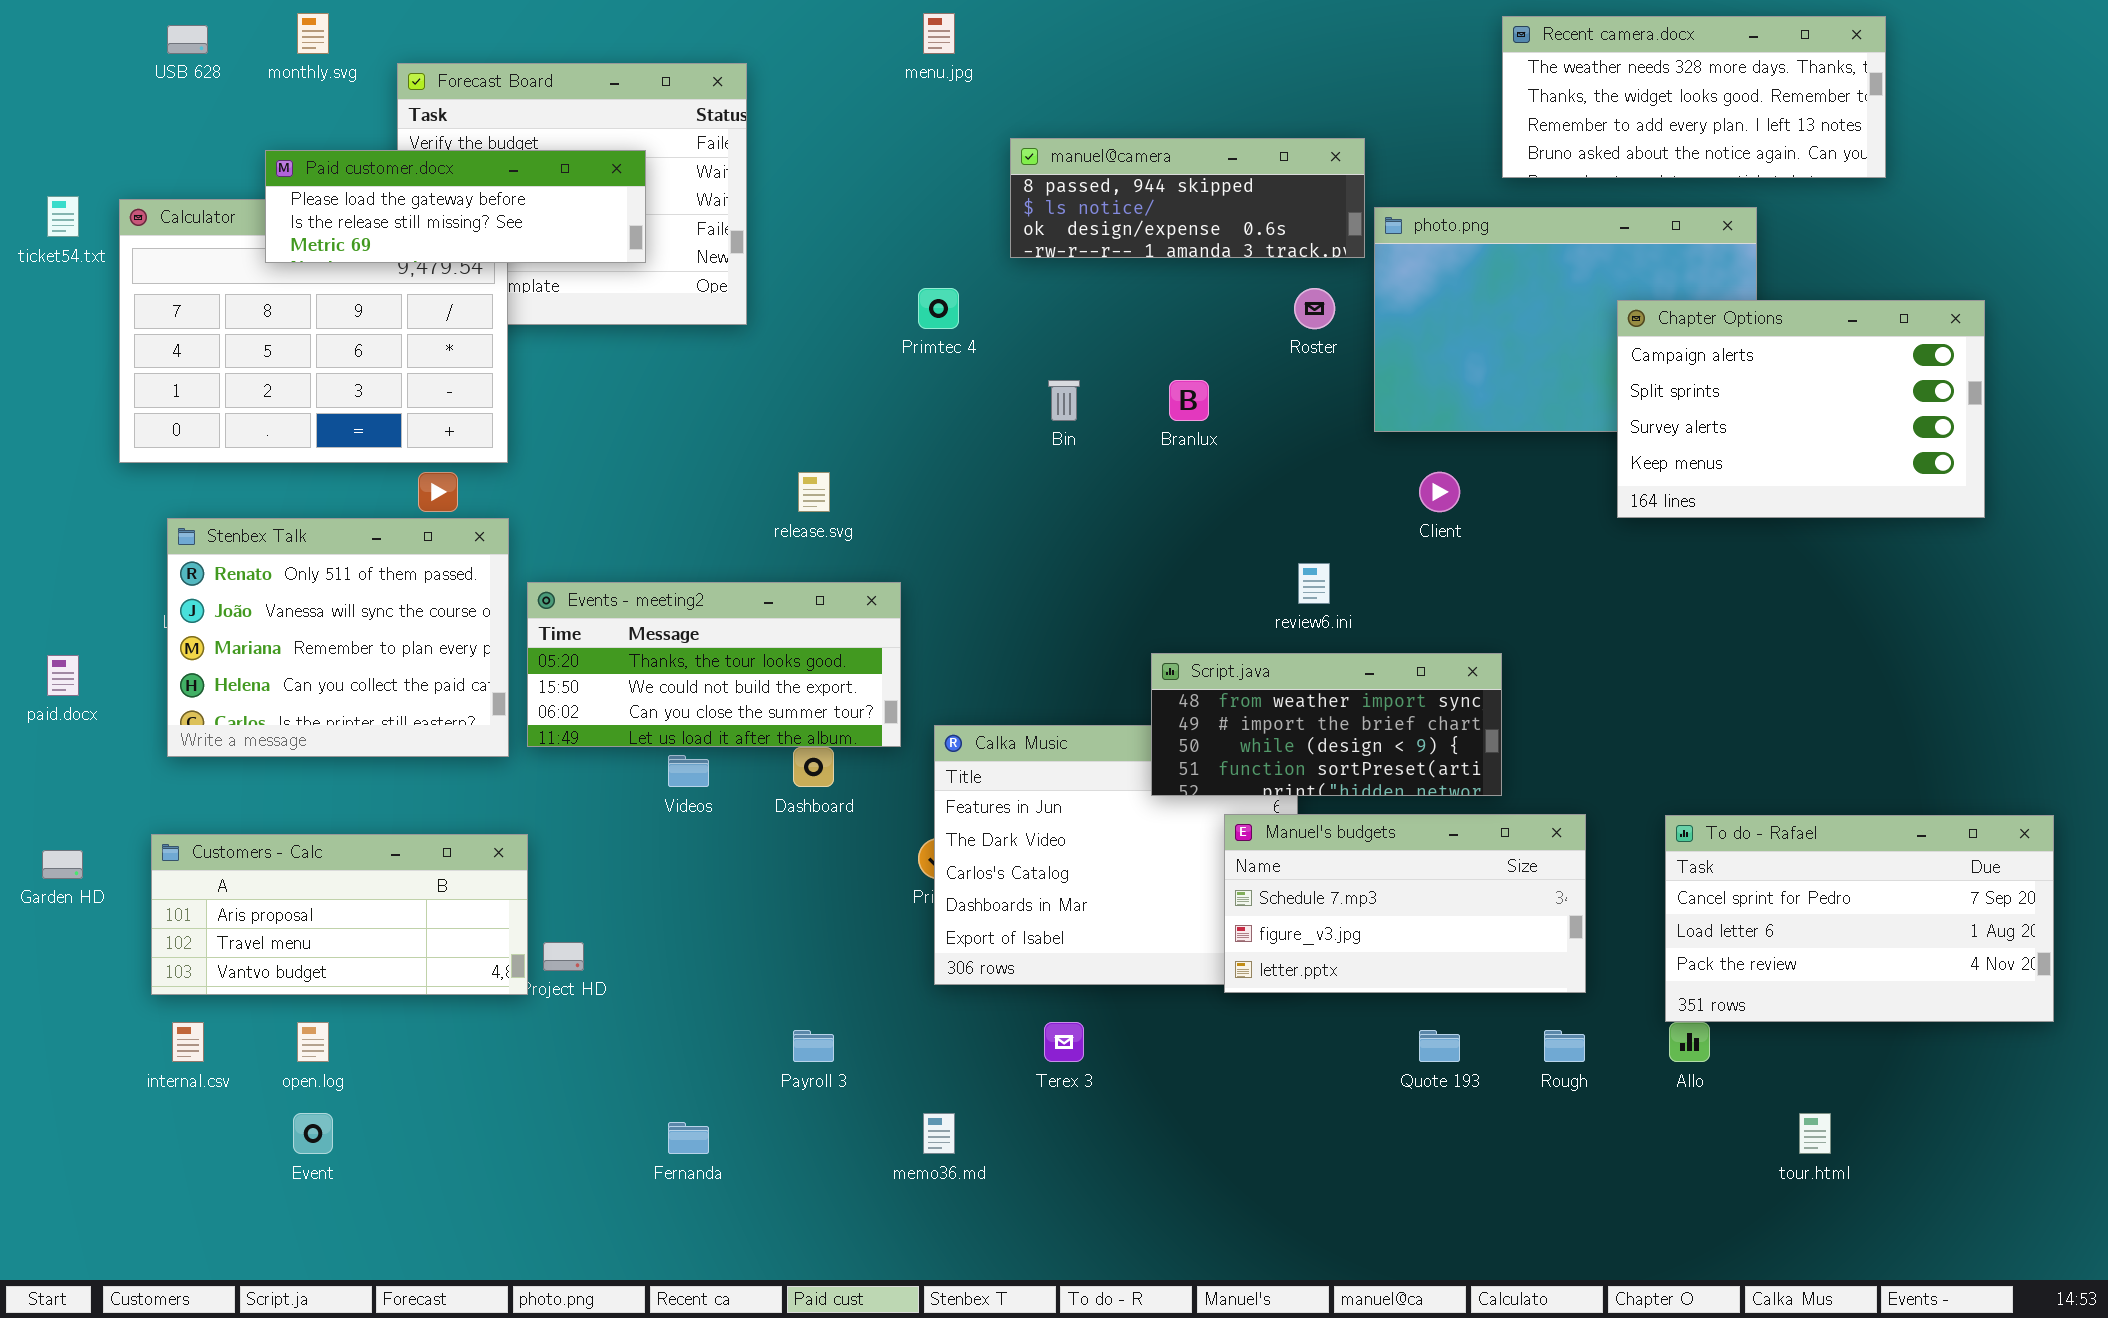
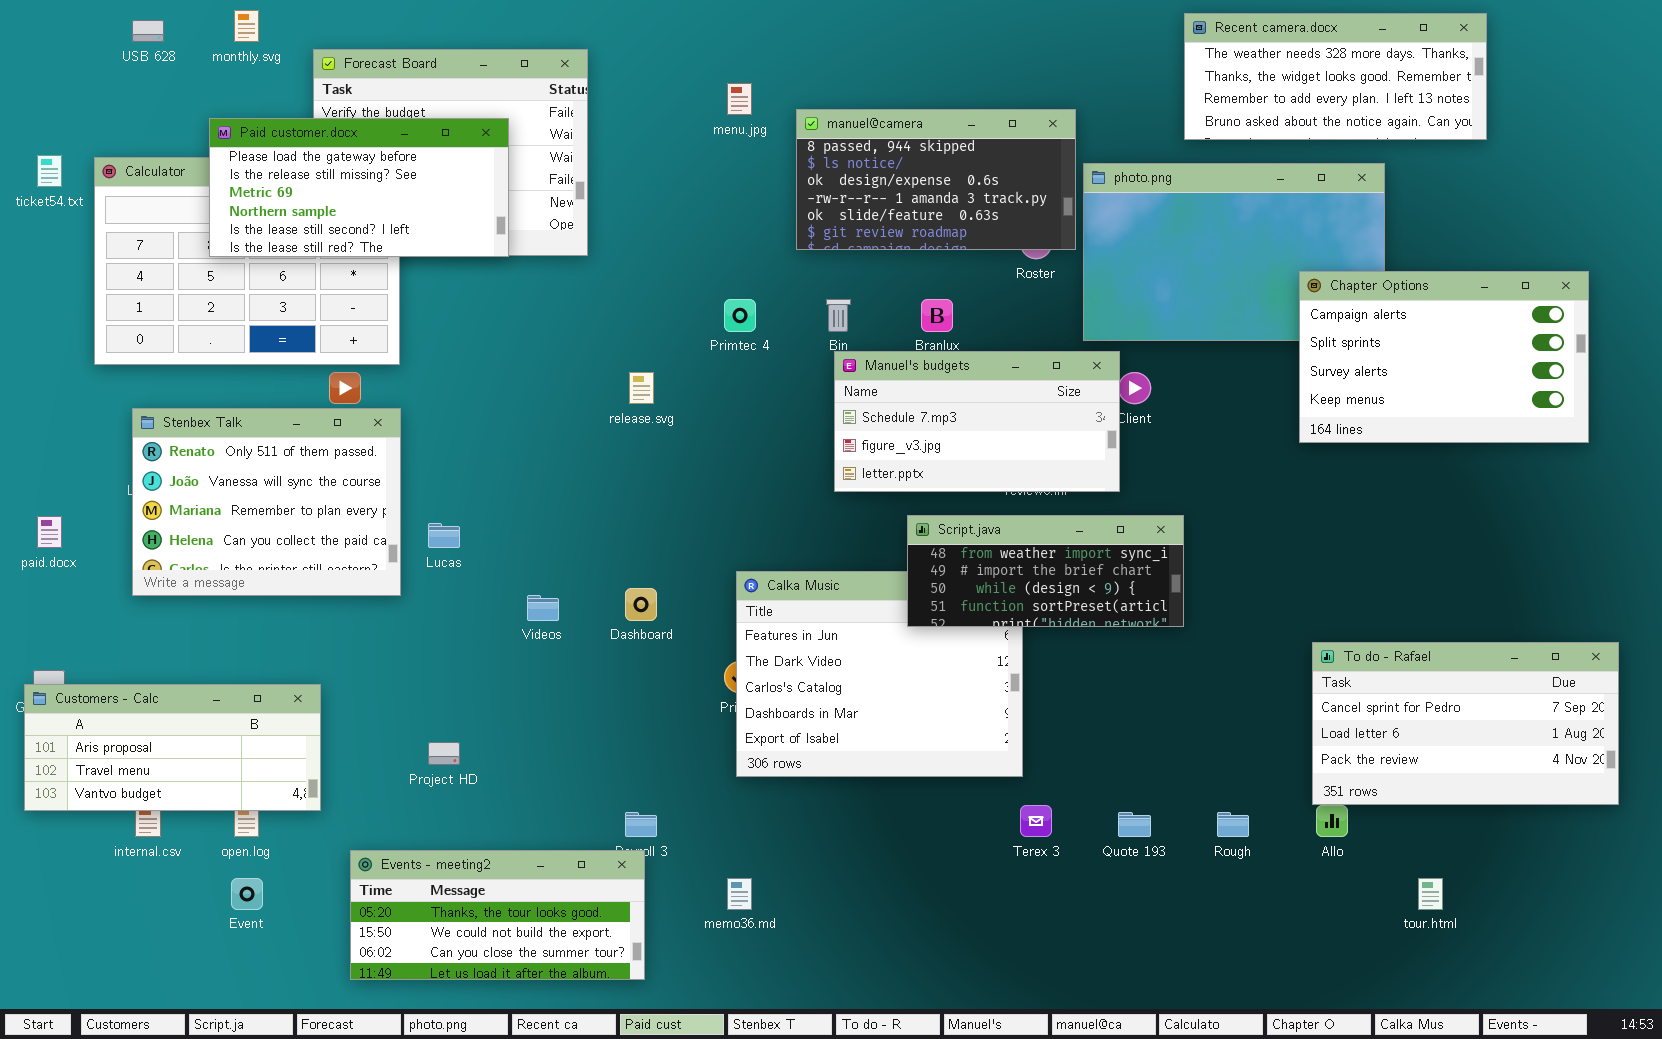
menu.jpg: [923,13,955,54] -> [727,83,752,115], moved
manuel@camera: [1010,138,1365,258] -> [796,109,1076,250], resized
Paid customer.docx: [265,150,646,263] -> [209,118,509,257], resized
Primtec 4: [918,288,959,329] -> [724,299,756,332], moved
Chapter Options: [1617,300,1985,518] -> [1299,271,1589,443], moved
Events - meeting2: [527,582,901,747] -> [350,850,645,980], moved
Manuel's budgets: [1224,814,1586,993] -> [834,351,1120,492], moved
Customers - Calc: [151,834,528,995] -> [24,684,321,811], moved
Terex 3: [1044,1022,1084,1062] -> [1020,805,1052,837], moved

